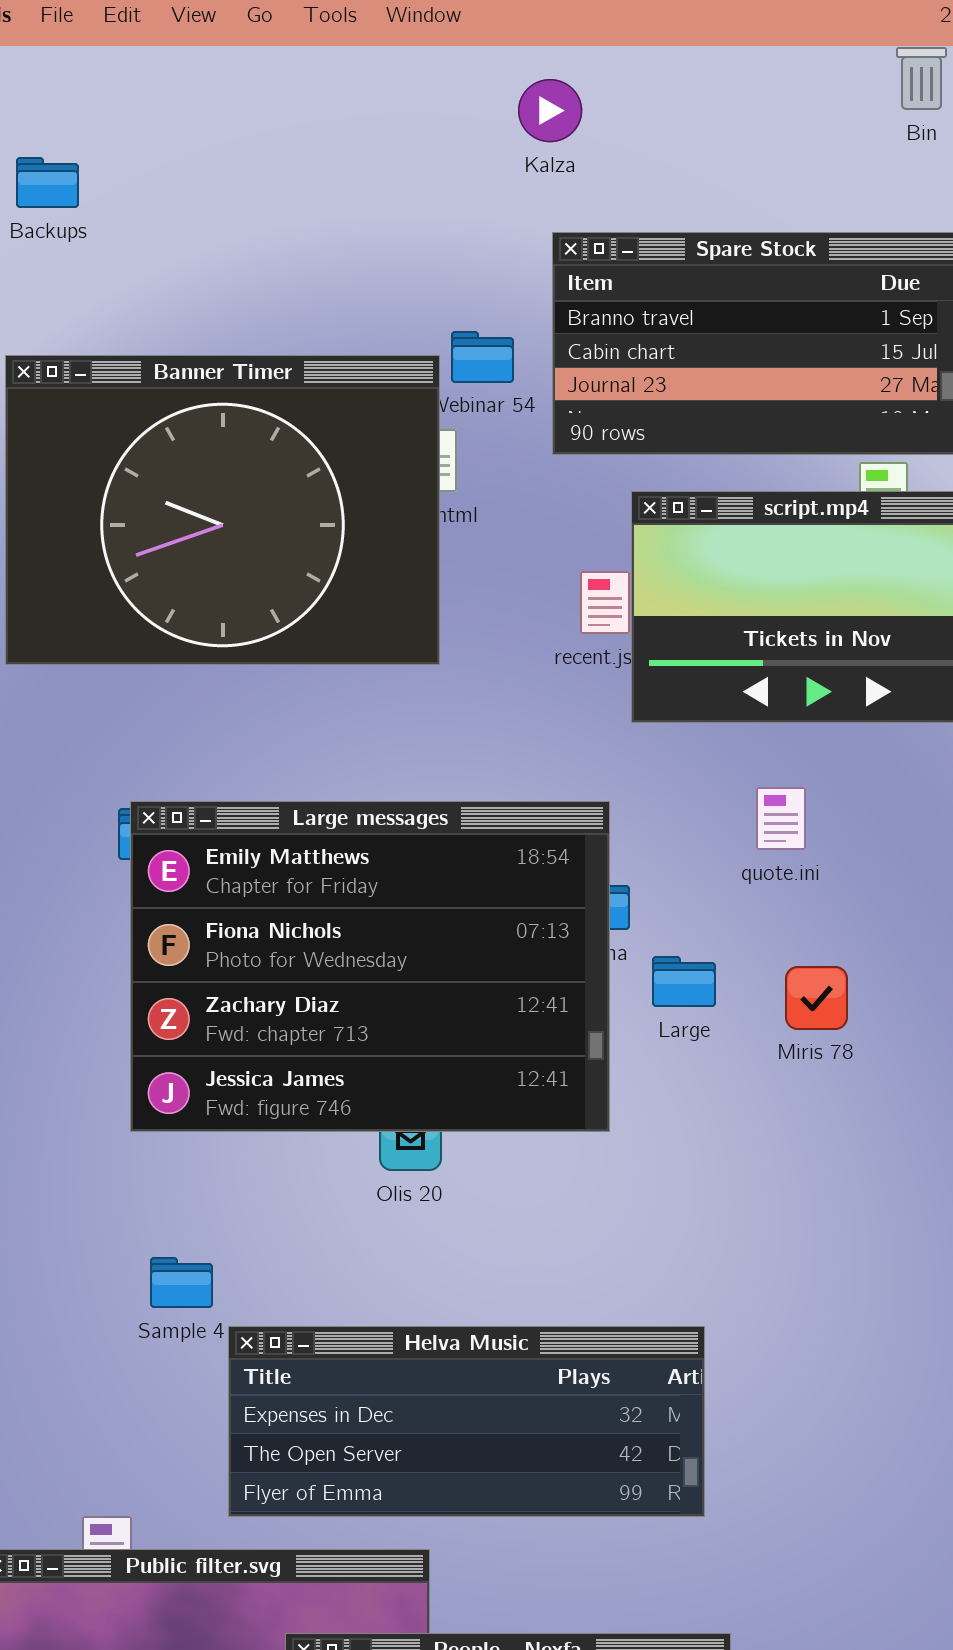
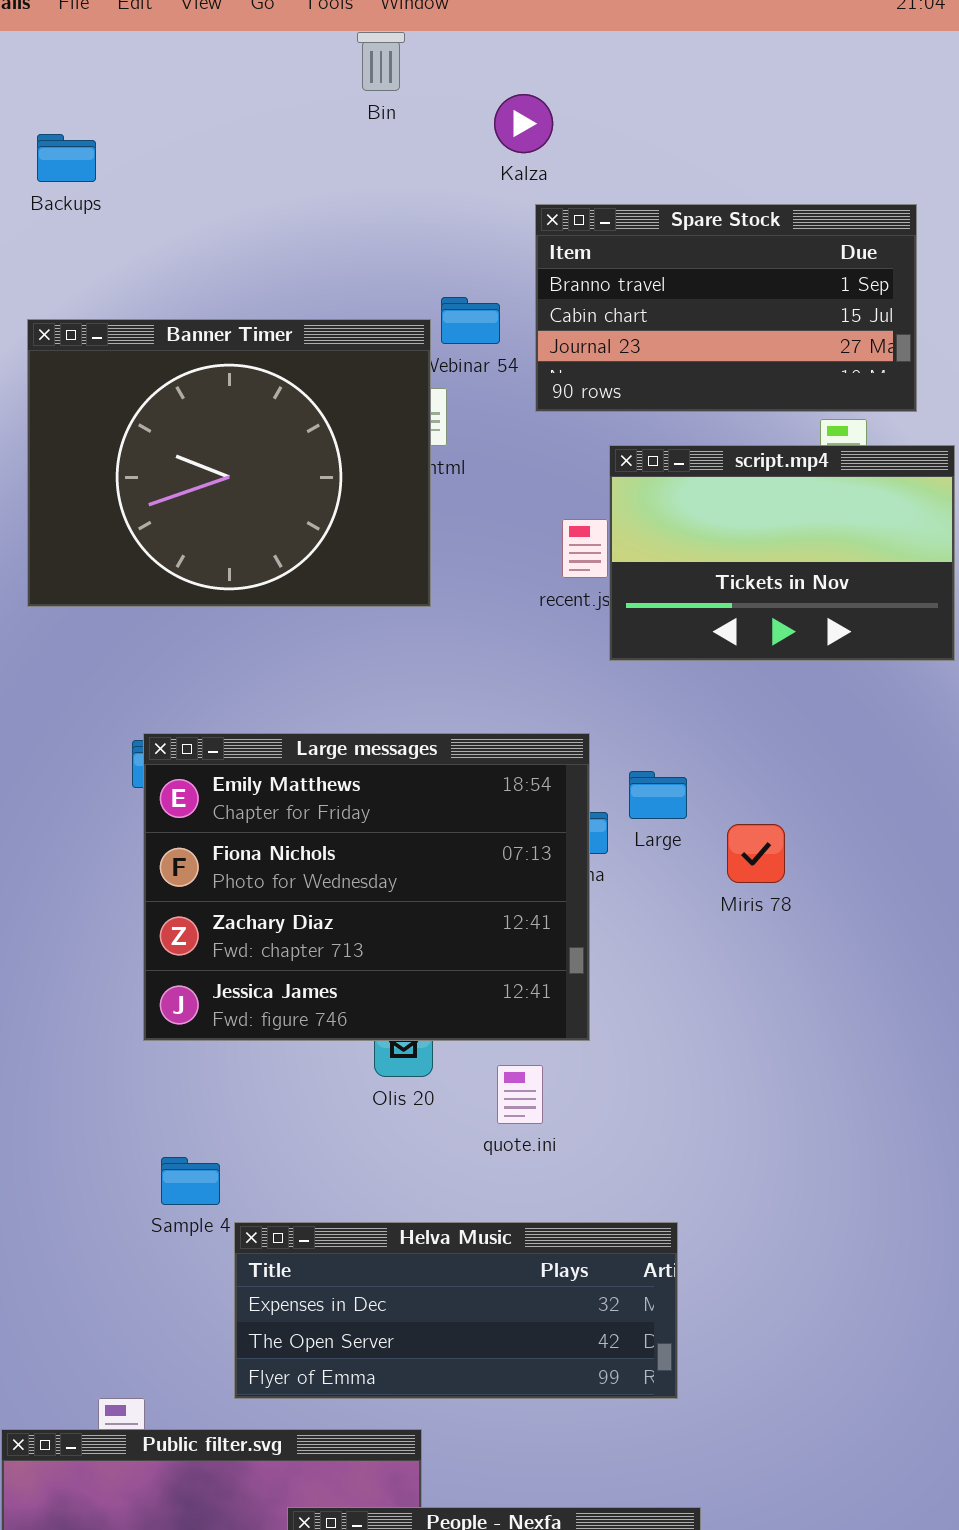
Bin: [896,47,947,110] -> [357,32,405,91], moved
Kalza: [518,79,582,142] -> [494,94,553,153], moved
quote.ini: [756,787,806,850] -> [497,1065,543,1124], moved
Large: [652,956,716,1007] -> [629,771,687,819], moved
Miris 78: [785,966,848,1030] -> [727,824,785,883], moved

